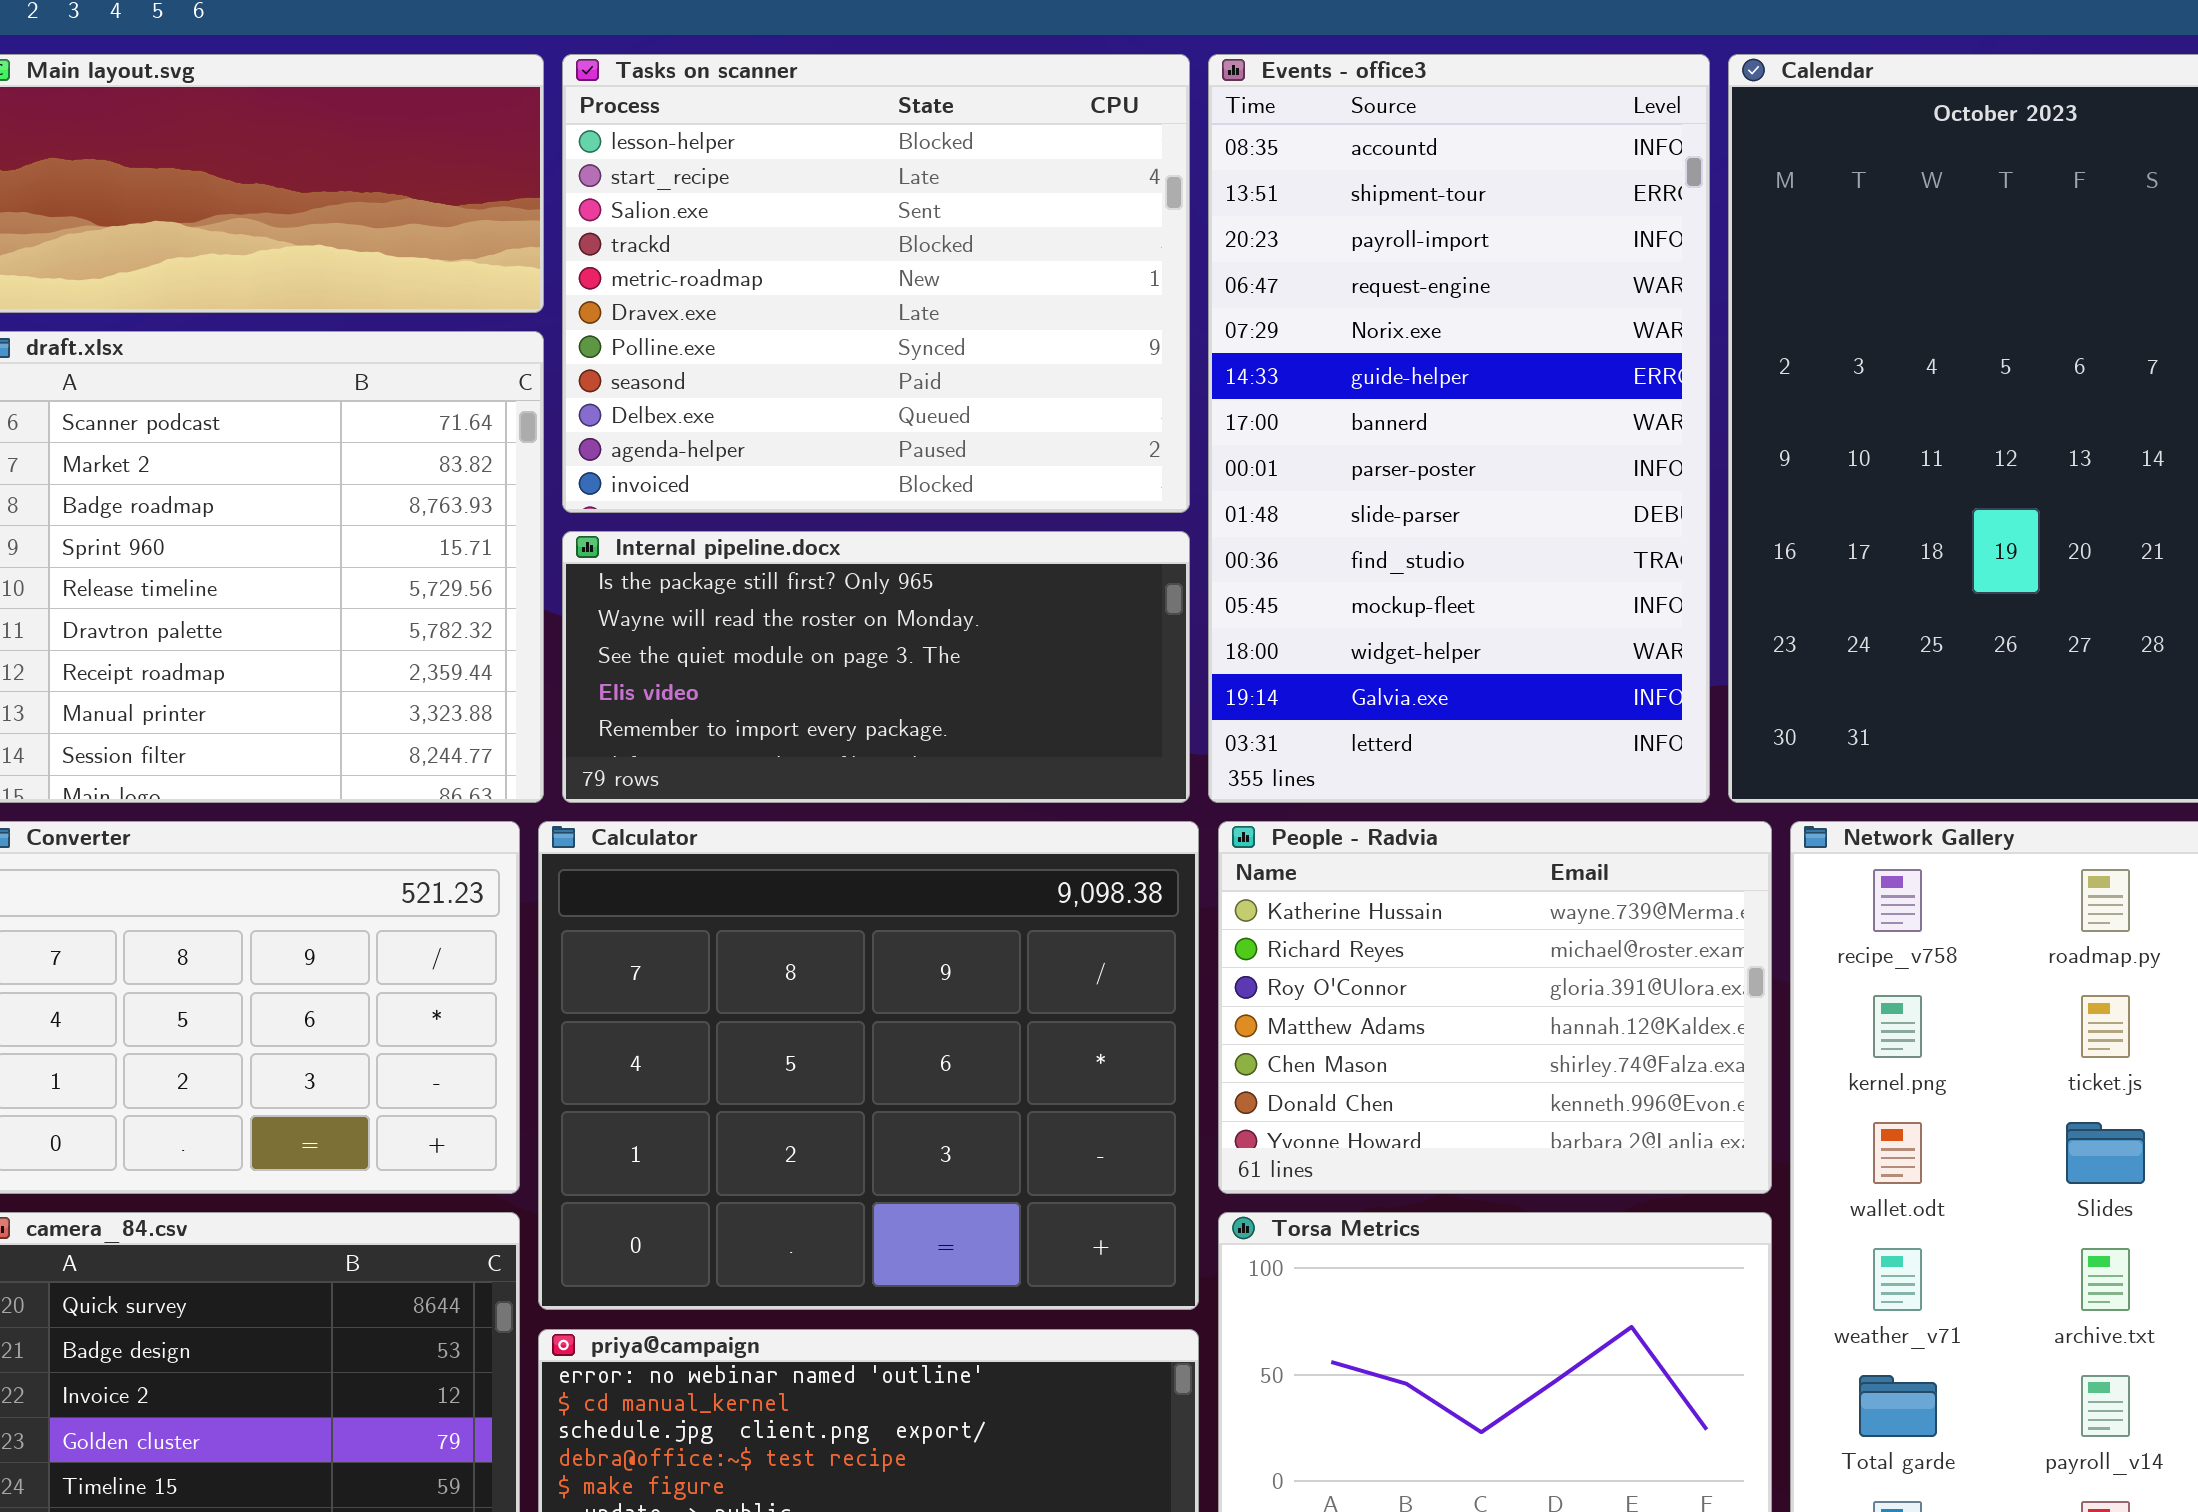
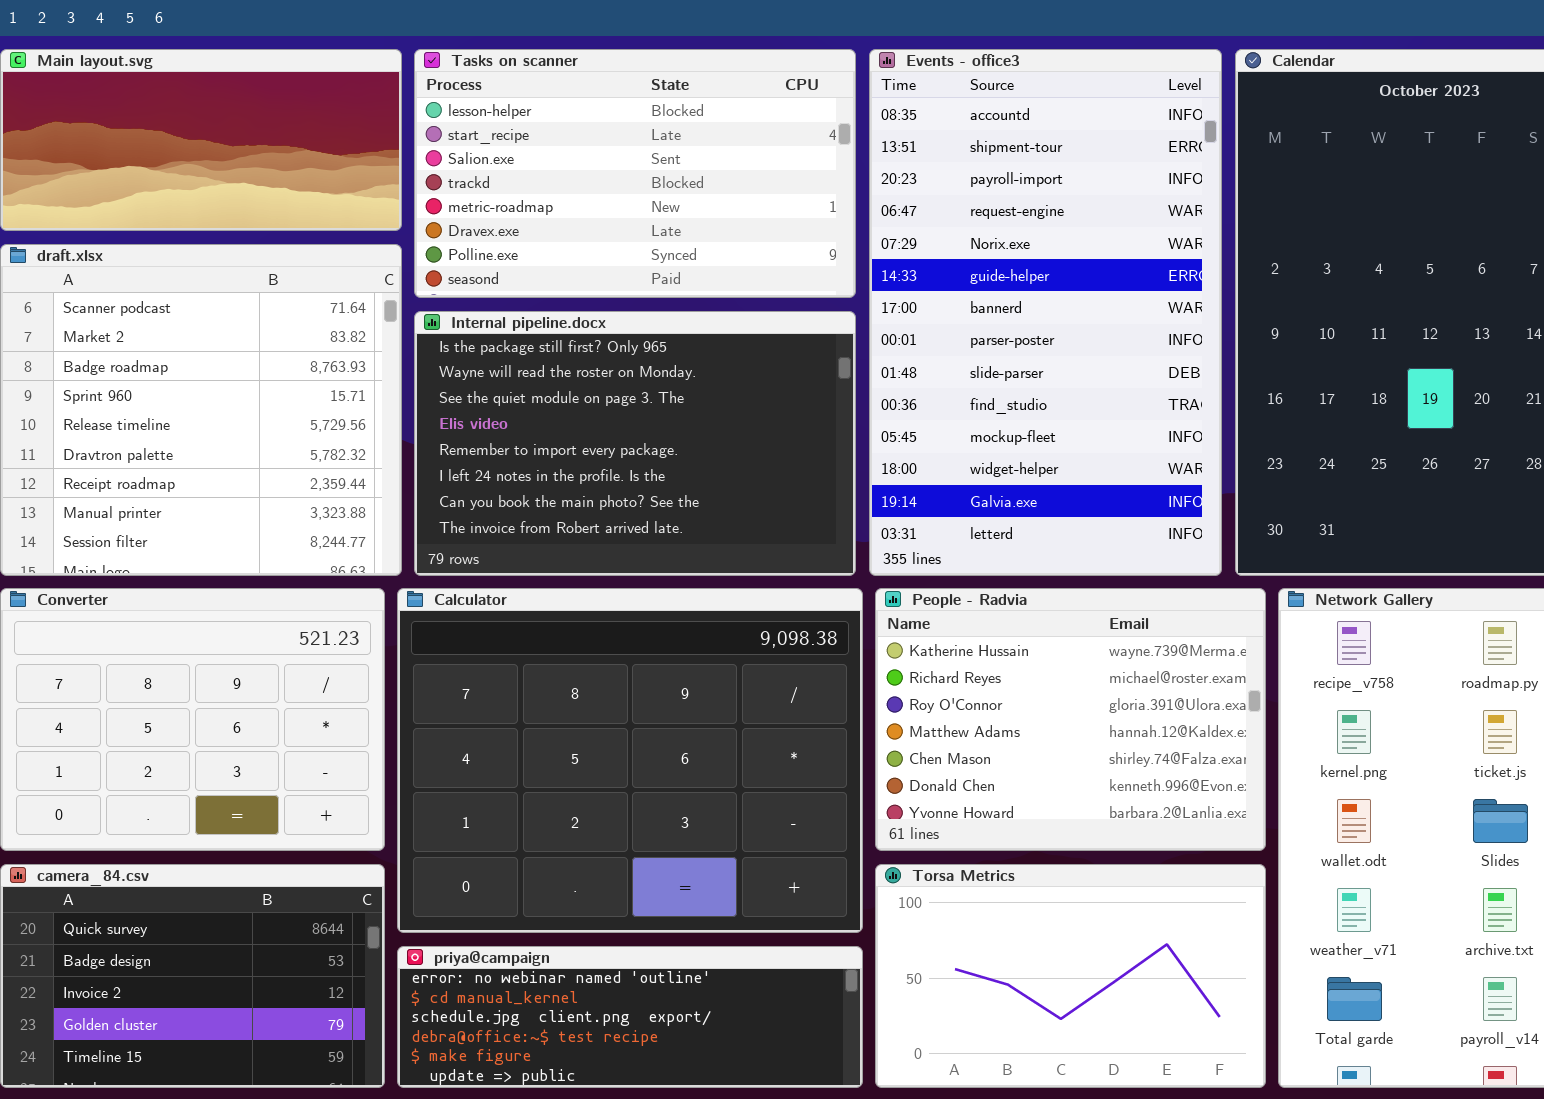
Tasks on scanner: [562,54,1190,513] -> [414,49,856,298], resized
Internal pipeline.docx: [562,531,1190,803] -> [414,311,856,576], resized

